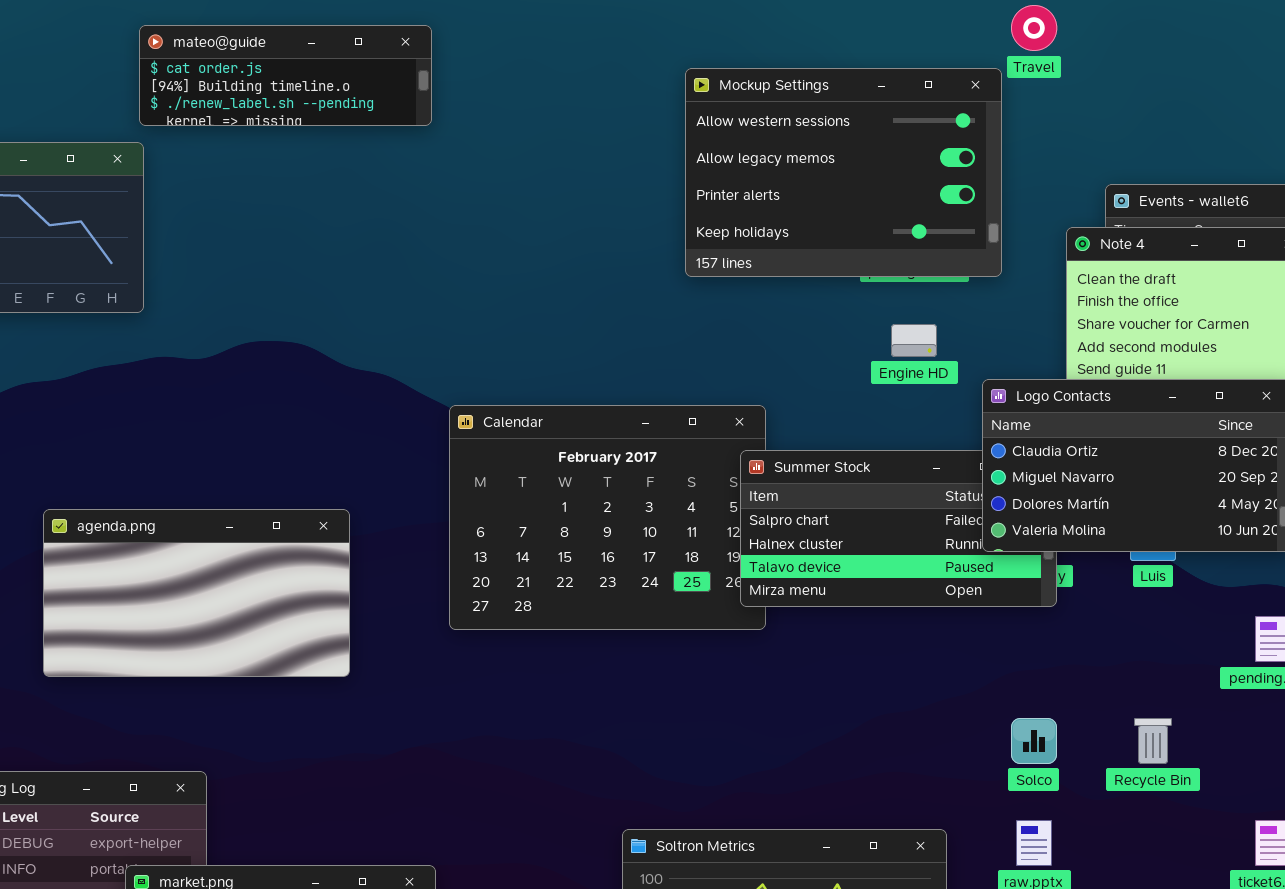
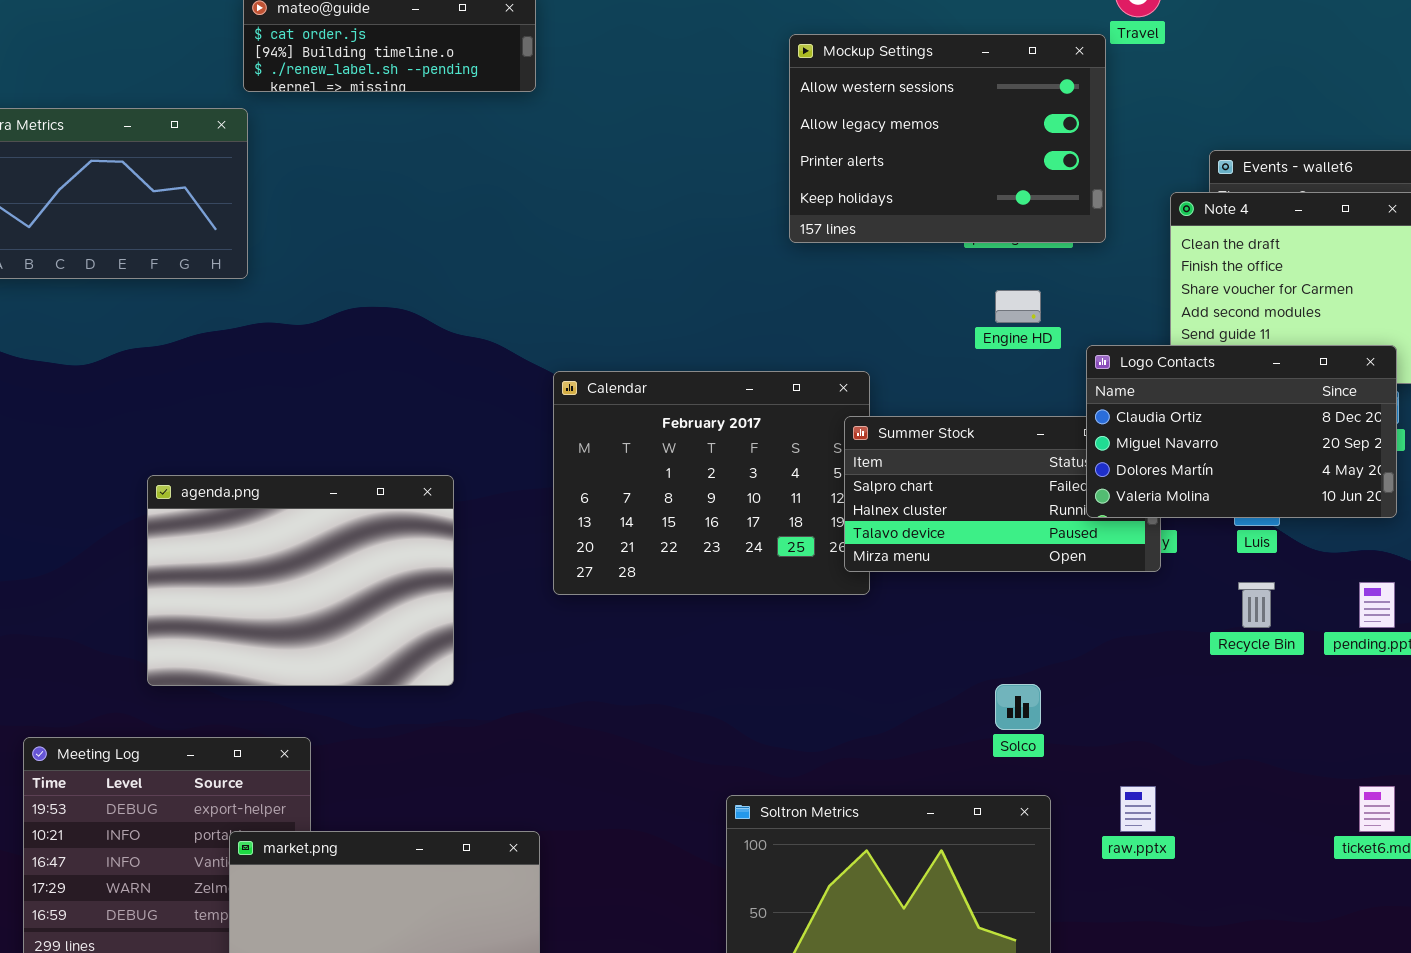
agenda.png: [43,509,350,677] -> [147,475,454,686], resized
Solco: [1011,718,1057,764] -> [995,684,1041,730], moved
Recycle Bin: [1134,718,1172,764] -> [1238,582,1275,628], moved

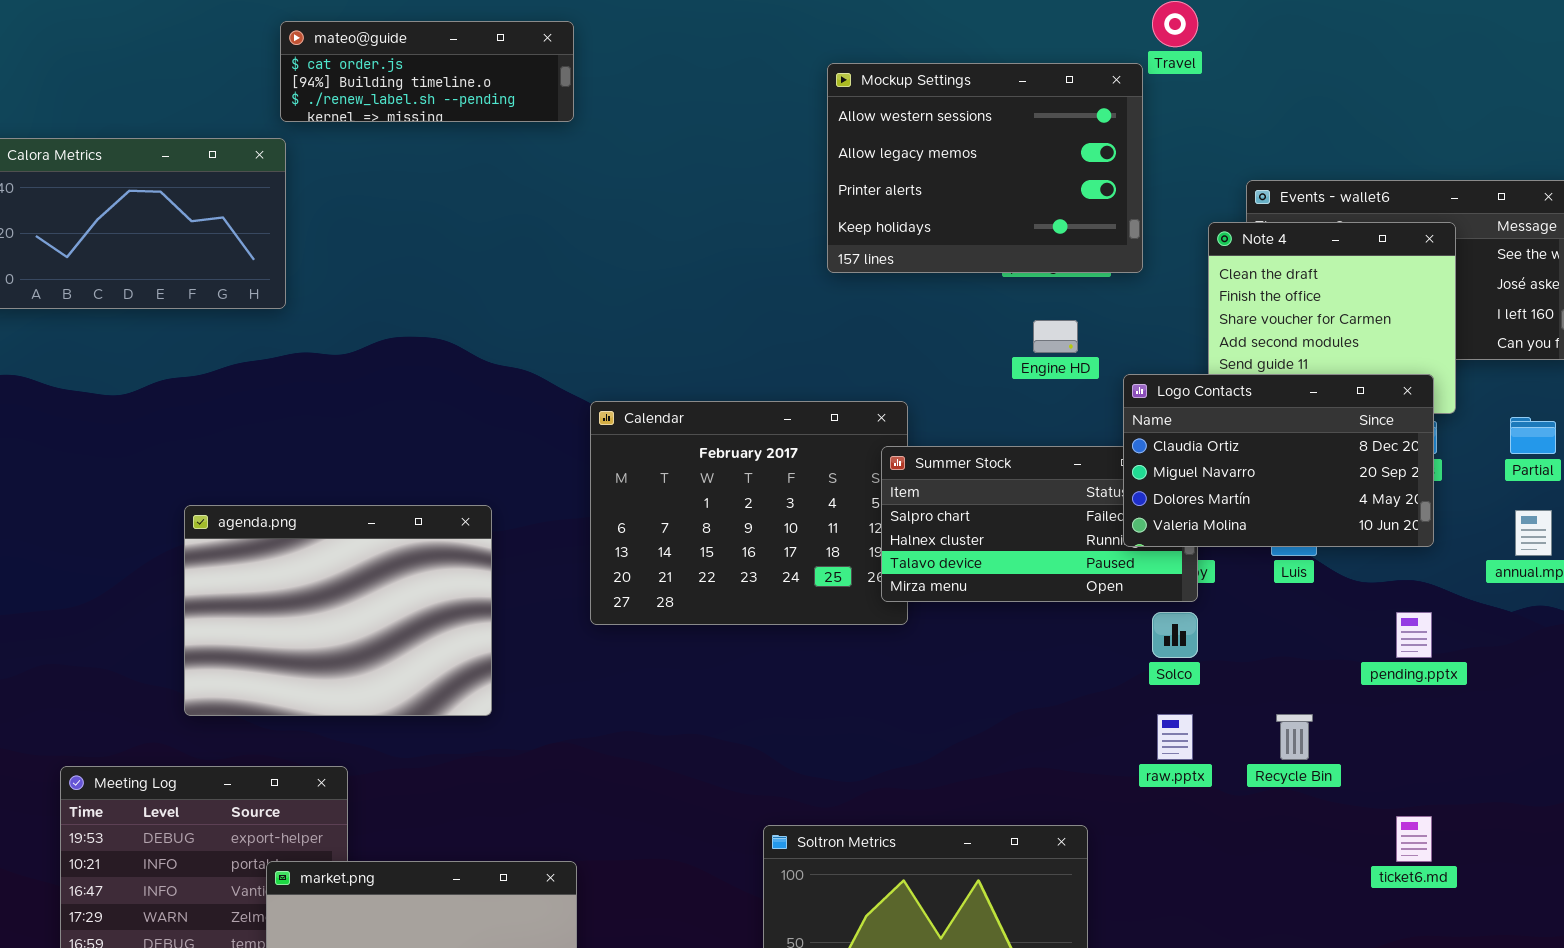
Recycle Bin: [1238,582,1275,628] -> [1276,714,1313,760], moved
Solco: [995,684,1041,730] -> [1152,612,1198,658], moved
raw.pptx: [1120,786,1156,832] -> [1157,714,1193,760], moved

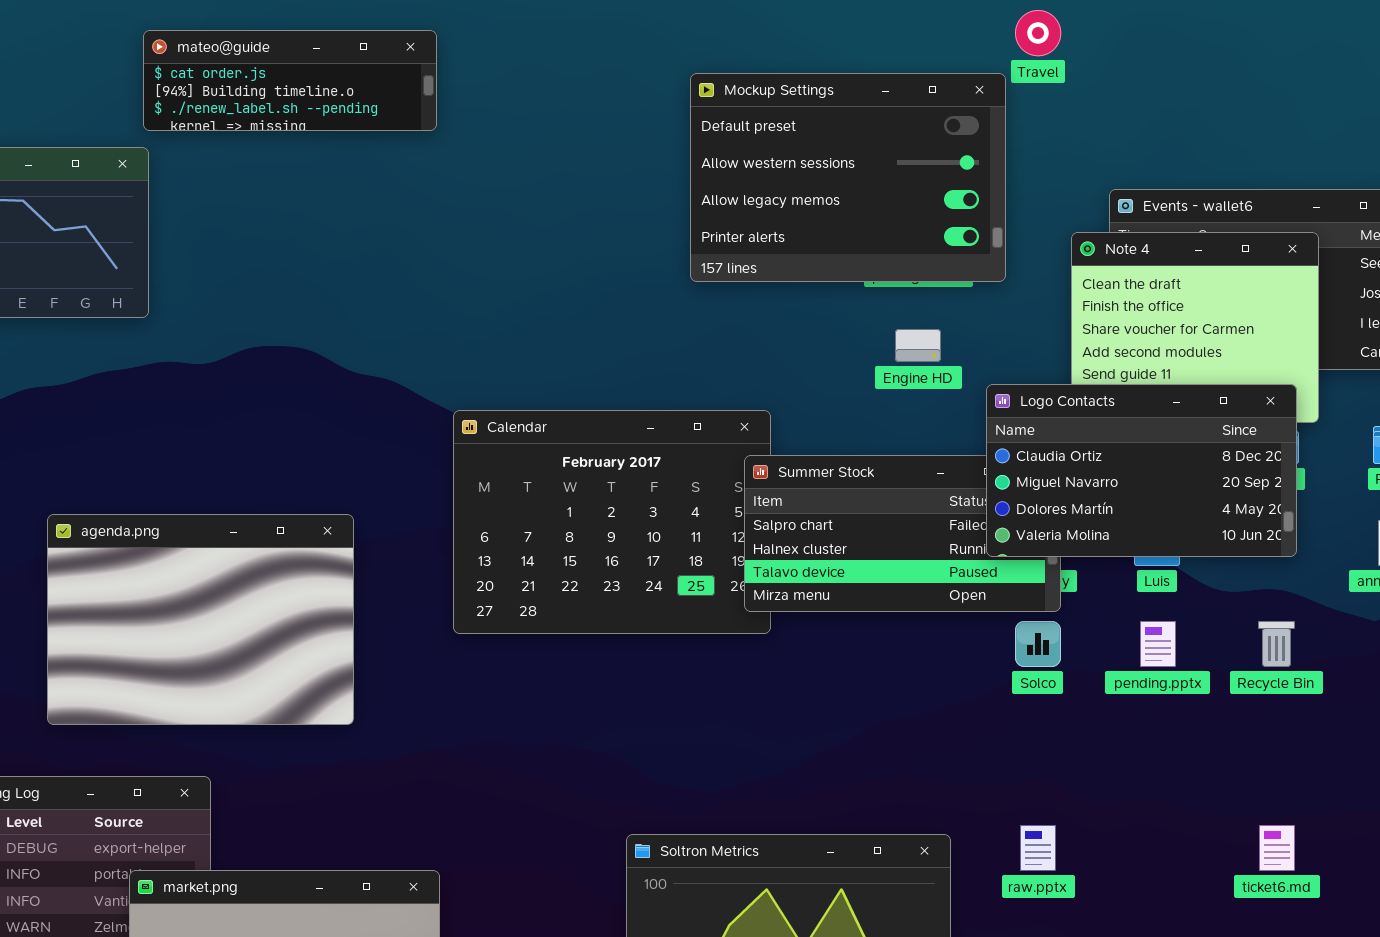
Mockup Settings: [827,63,1143,273] -> [690,73,1006,282], scrolled up 1 row
pending.pptx: [1396,612,1432,658] -> [1140,621,1176,667], moved
raw.pptx: [1157,714,1193,760] -> [1020,825,1056,871], moved
Recycle Bin: [1276,714,1313,760] -> [1258,621,1295,667], moved

